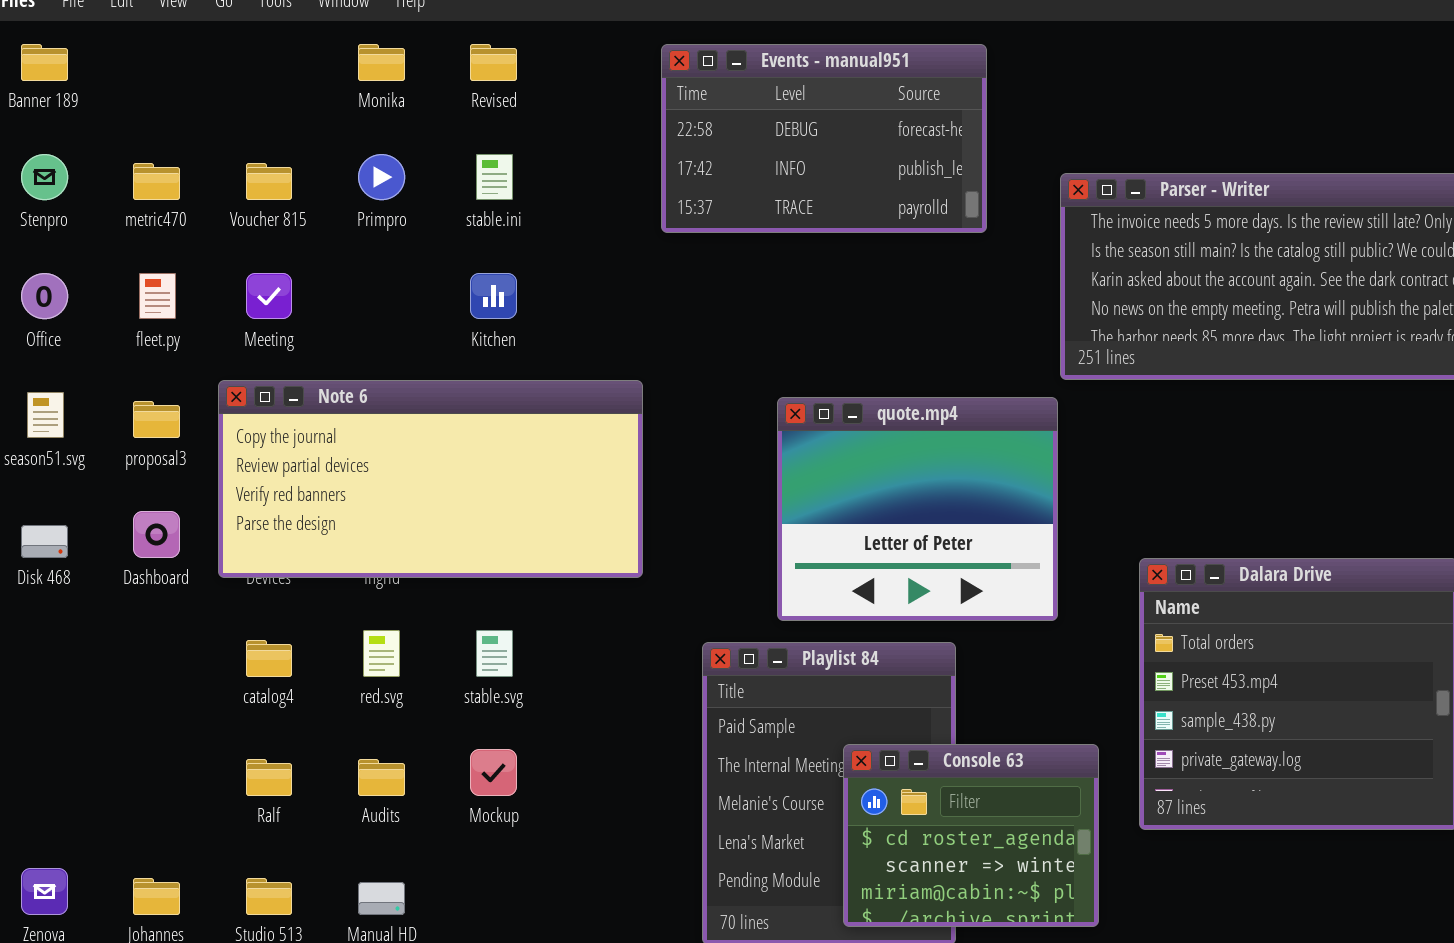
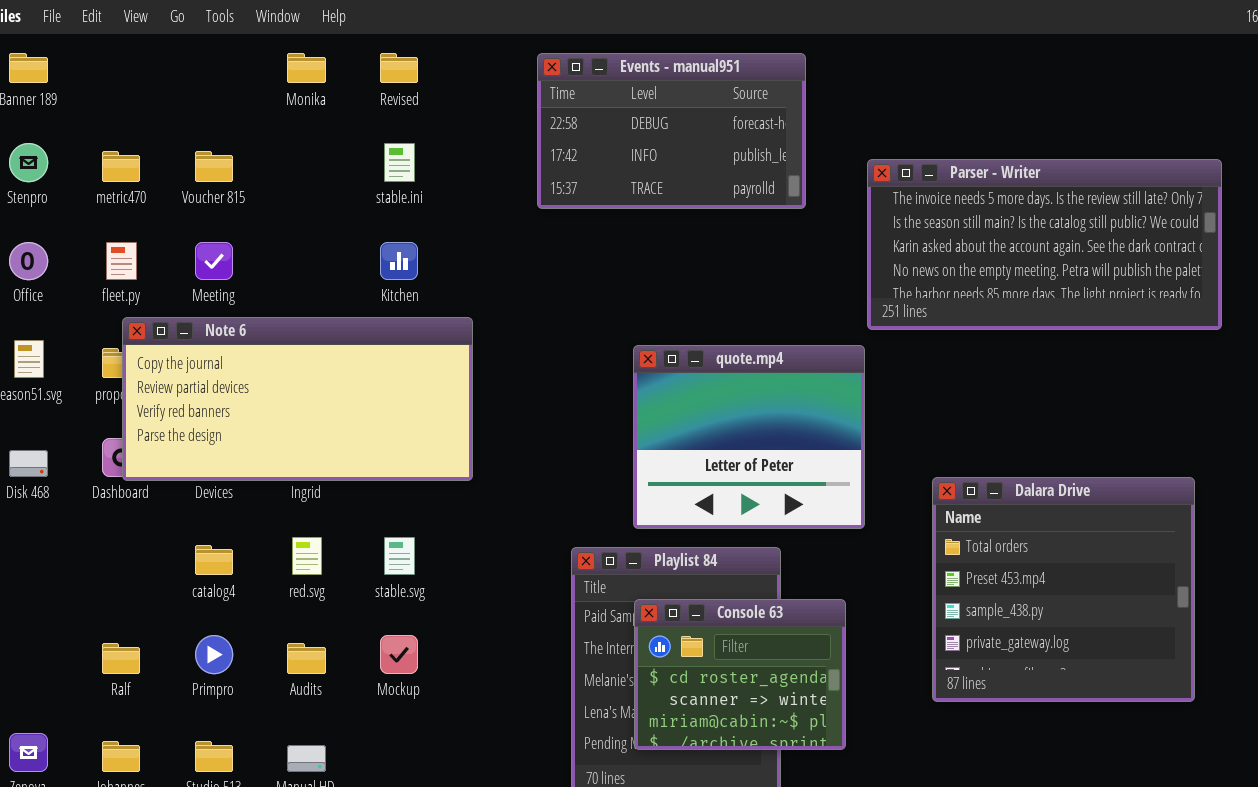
Primpro: [358,154,405,200] -> [195,635,233,674], moved
Note 6: [218,380,643,578] -> [122,317,473,481], moved
Console 63: [843,744,1099,927] -> [634,599,846,750], moved
Ralf: [246,759,292,796] -> [102,643,140,674], moved

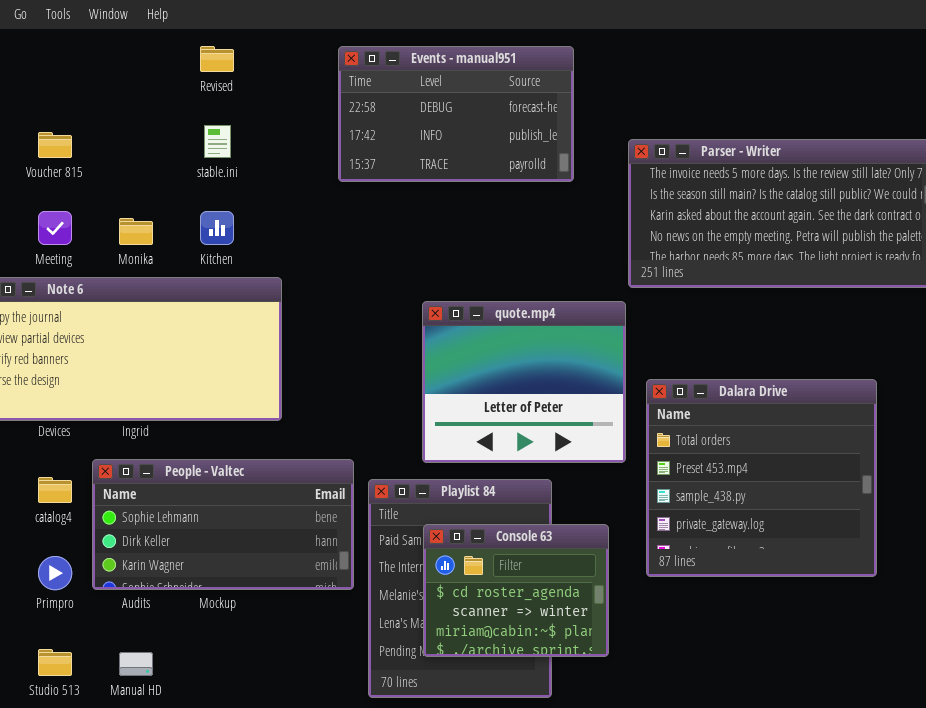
Monika: [287,53,326,83] -> [119,218,153,245], moved
Dalara Drive: [932,477,1195,702] -> [646,379,877,577], moved
People - Valtec: none -> [92,459,354,590], opened

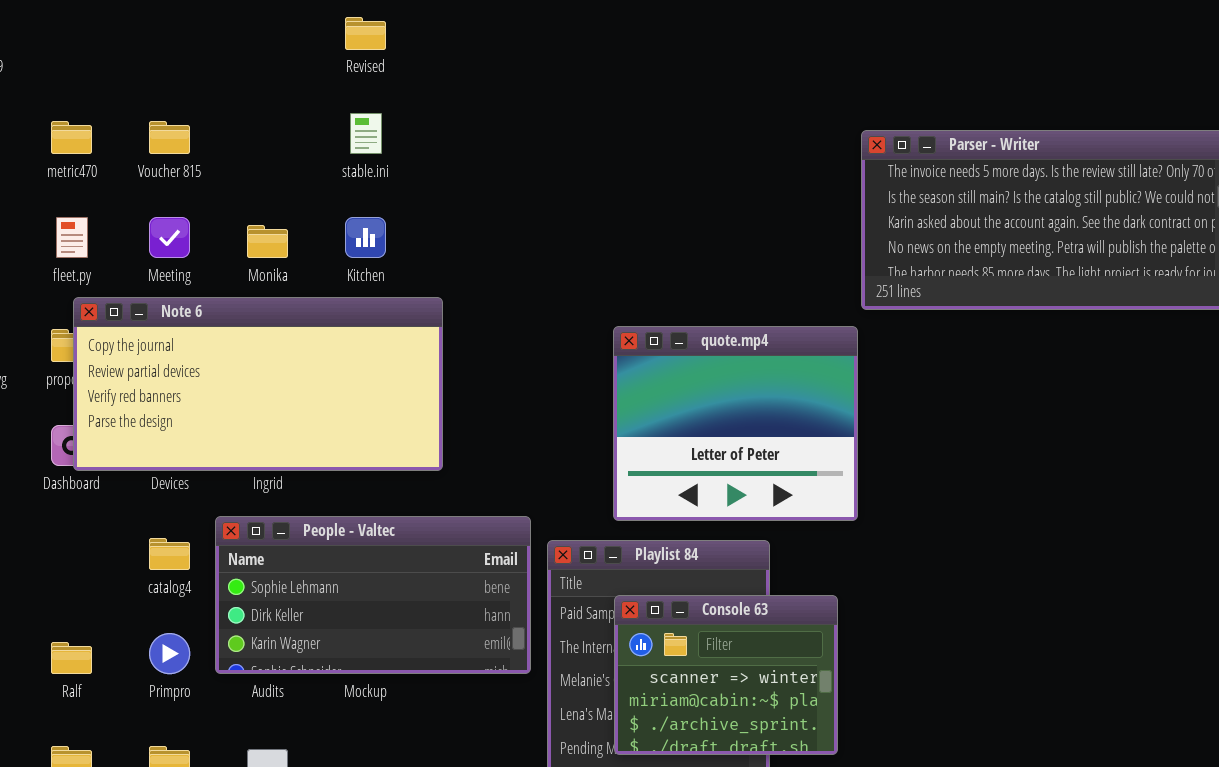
Events - manual951: [338,46,574,182] -> none, closed
Dalara Drive: [646,379,877,577] -> none, closed
Console 63: [423,524,609,657] -> [614,595,838,755], scrolled down 1 row

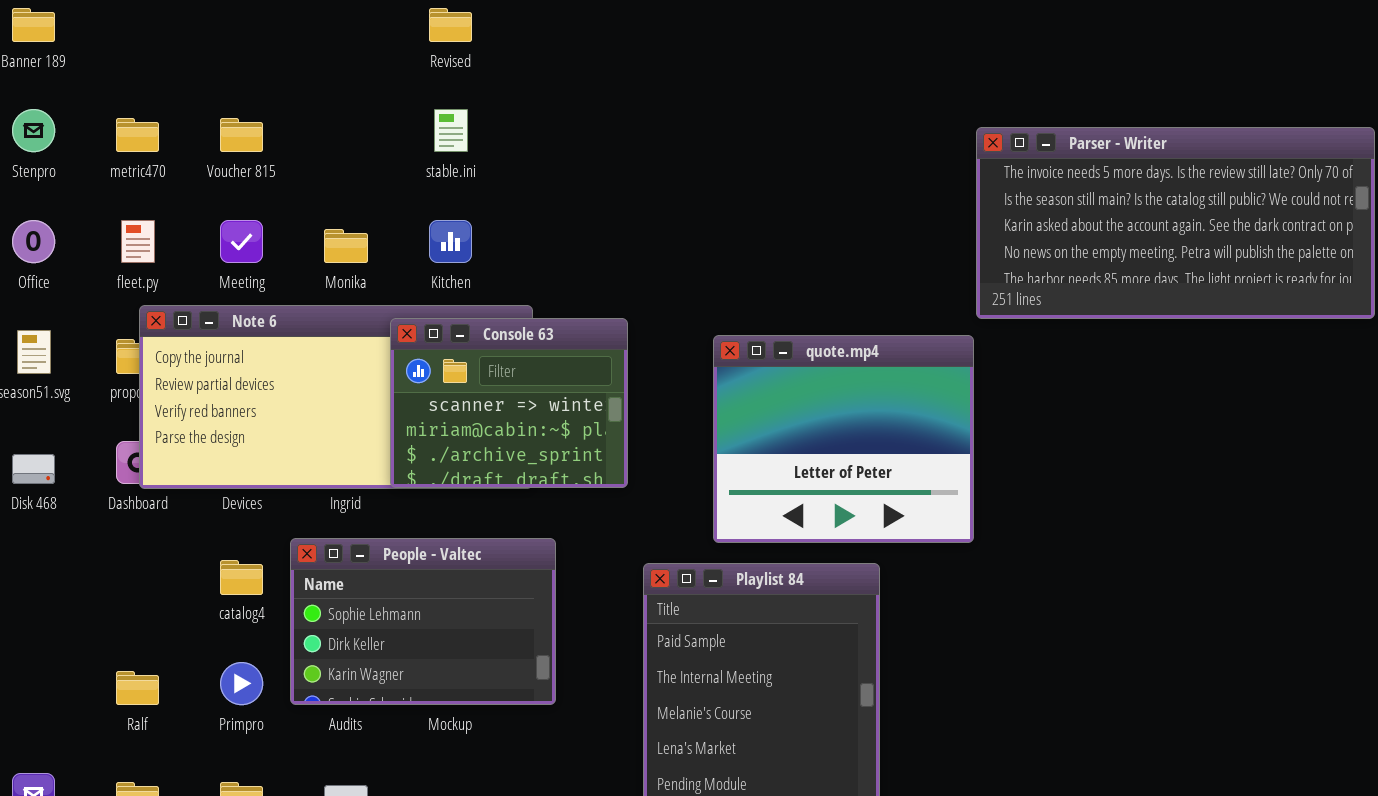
People - Valtec: [215,516,531,674] -> [290,538,556,705], resized
Console 63: [614,595,838,755] -> [390,318,628,488], moved

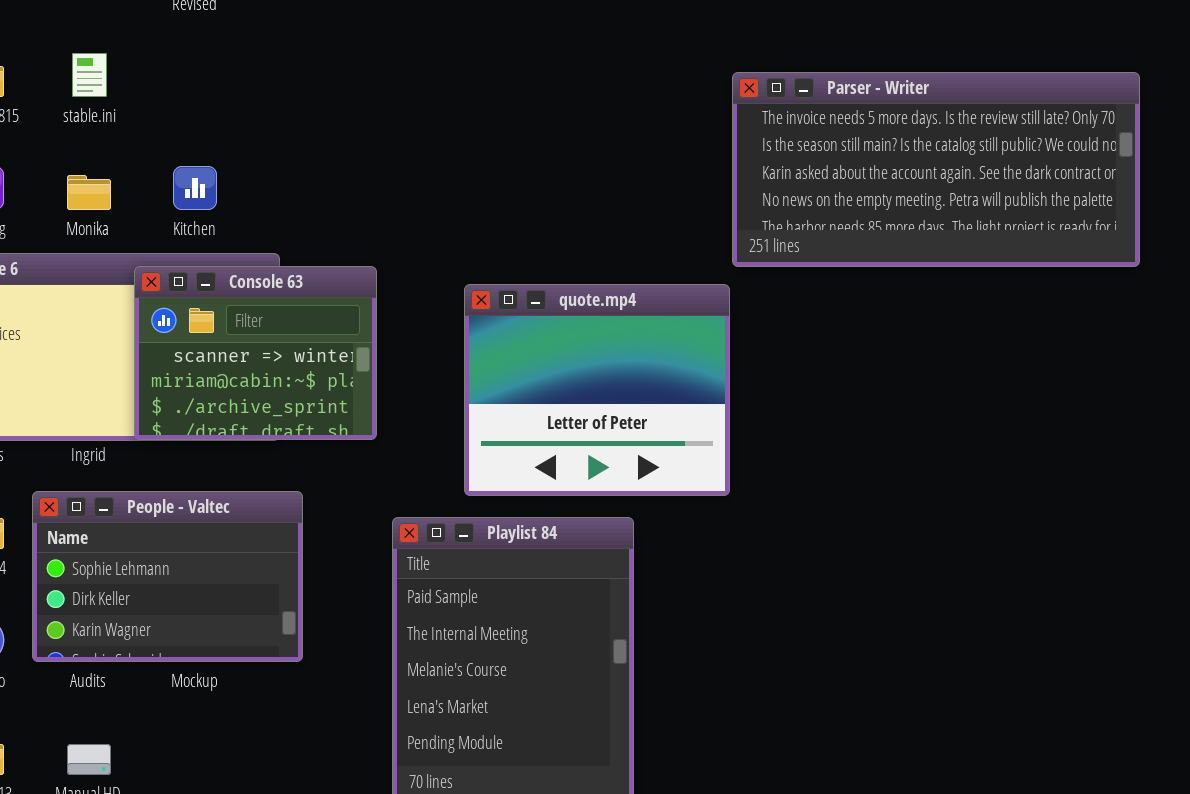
stable.ini: [434,109,468,152] -> [72,53,107,97], moved

